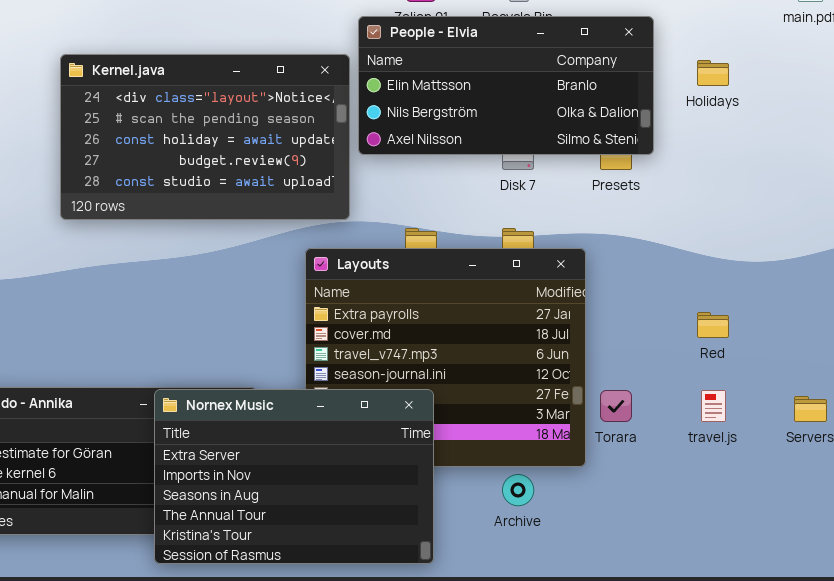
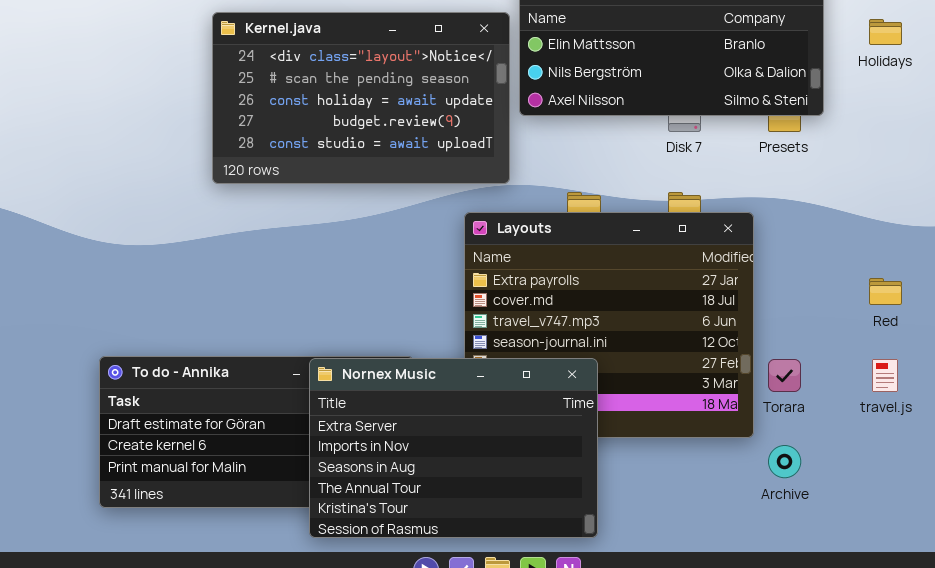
Archive: [502,474,534,506] -> [768,445,801,478], moved

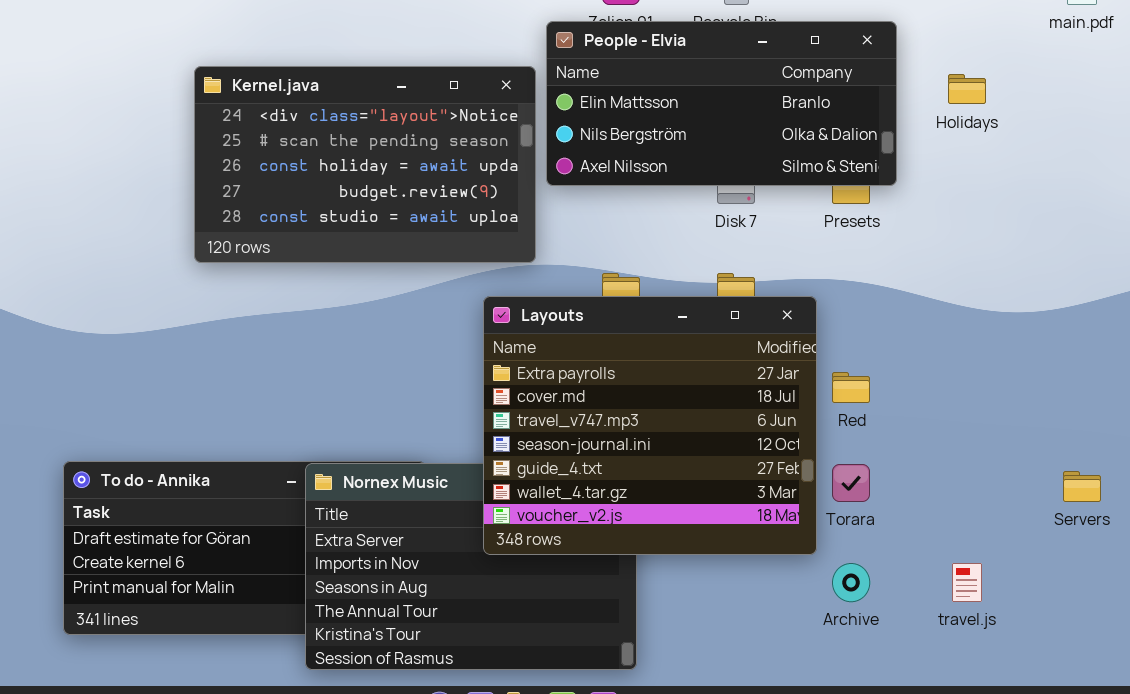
Layouts: [464,212,754,438] -> [483,296,817,555], raised
Red: [869,278,902,305] -> [832,372,870,403], moved
travel.js: [872,359,898,392] -> [952,563,982,602], moved

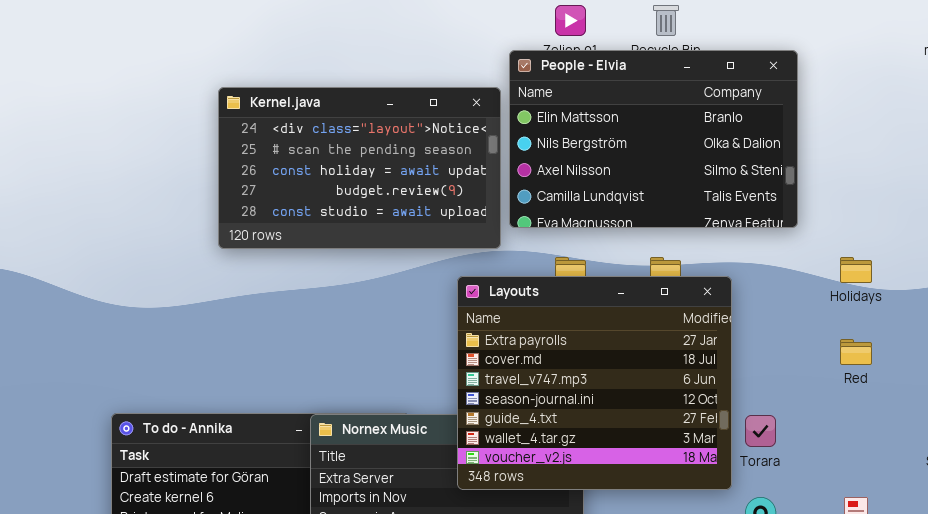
People - Elvia: [546,21,897,186] -> [509,50,798,228], resized
Holidays: [948,74,986,104] -> [840,257,872,283], moved
Red: [832,372,870,403] -> [840,339,872,365], moved

